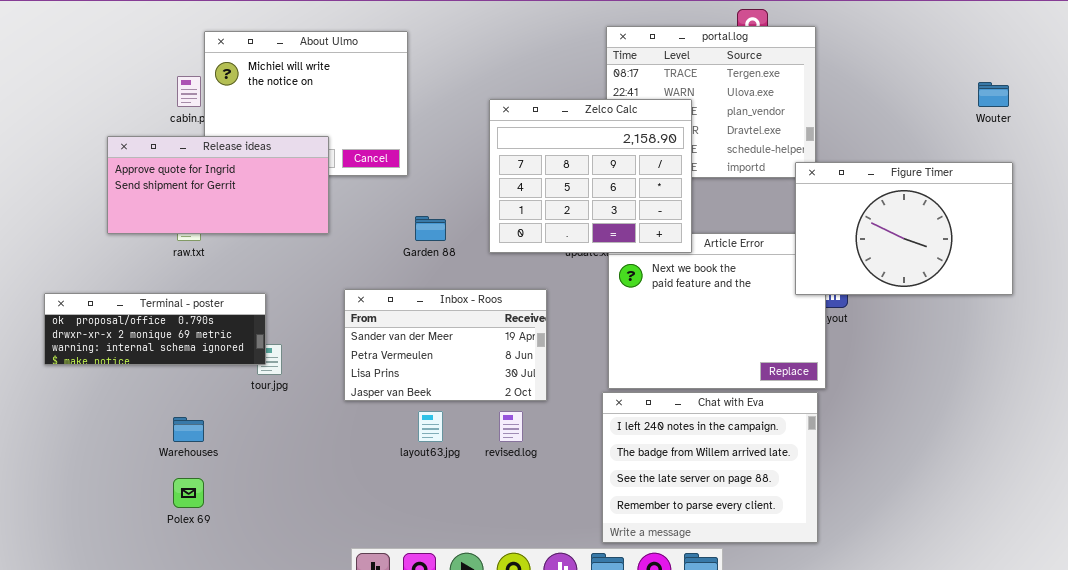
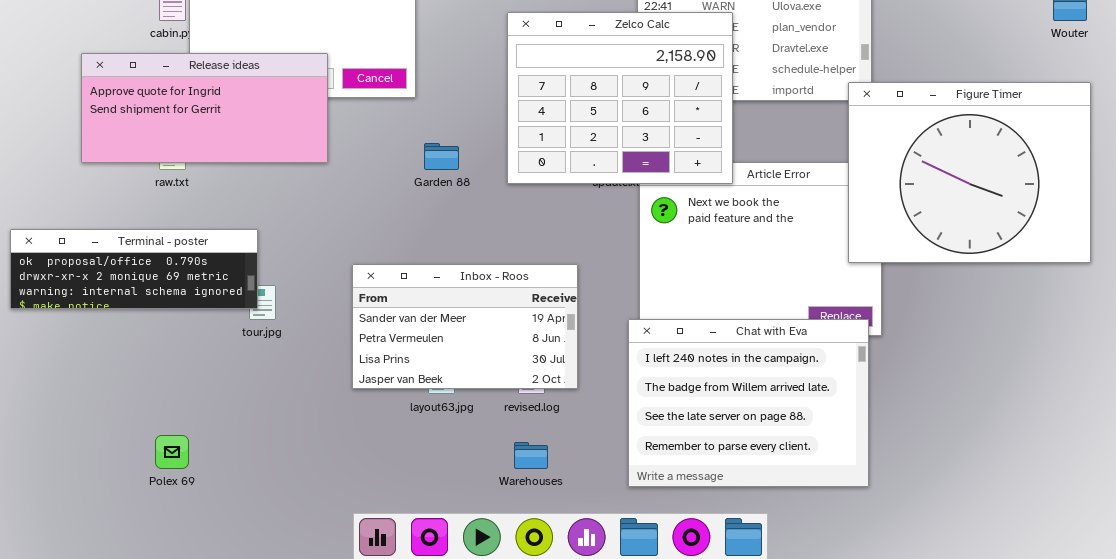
Figure Timer: [795,162,1013,295] -> [848,82,1091,263], resized
Inbox - Roos: [344,289,547,401] -> [352,264,578,389], moved
Chat with Eva: [602,392,818,543] -> [628,319,869,487], moved
Warehouses: [173,417,204,442] -> [514,442,548,469], moved

